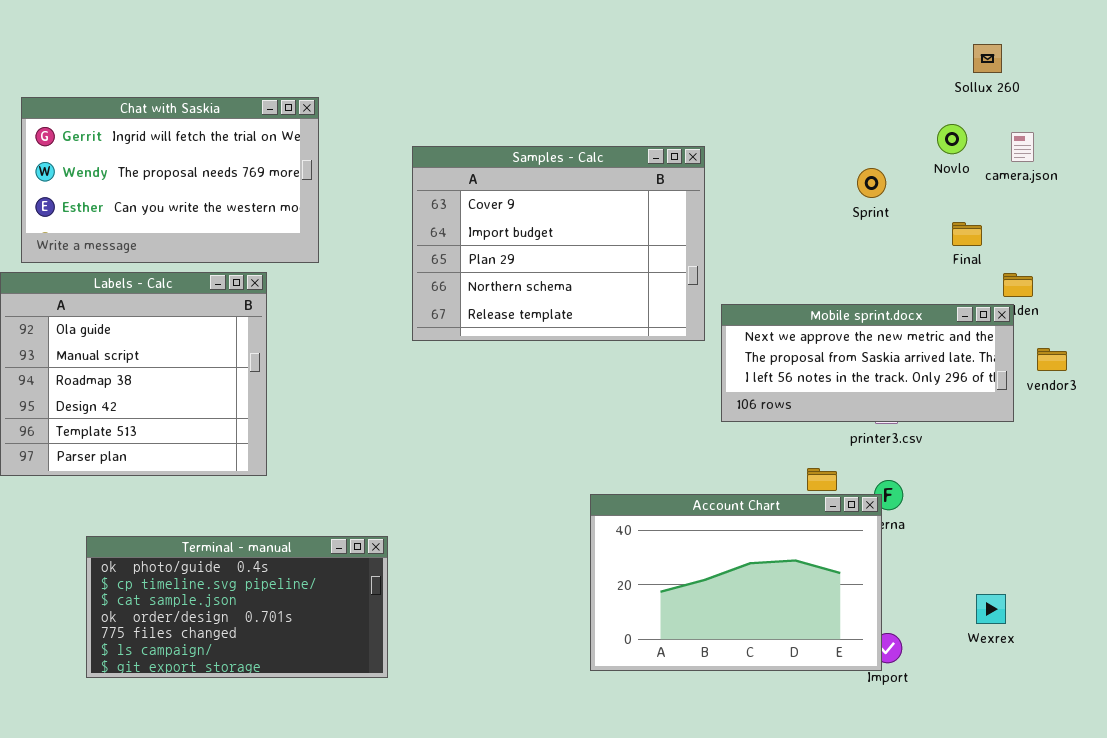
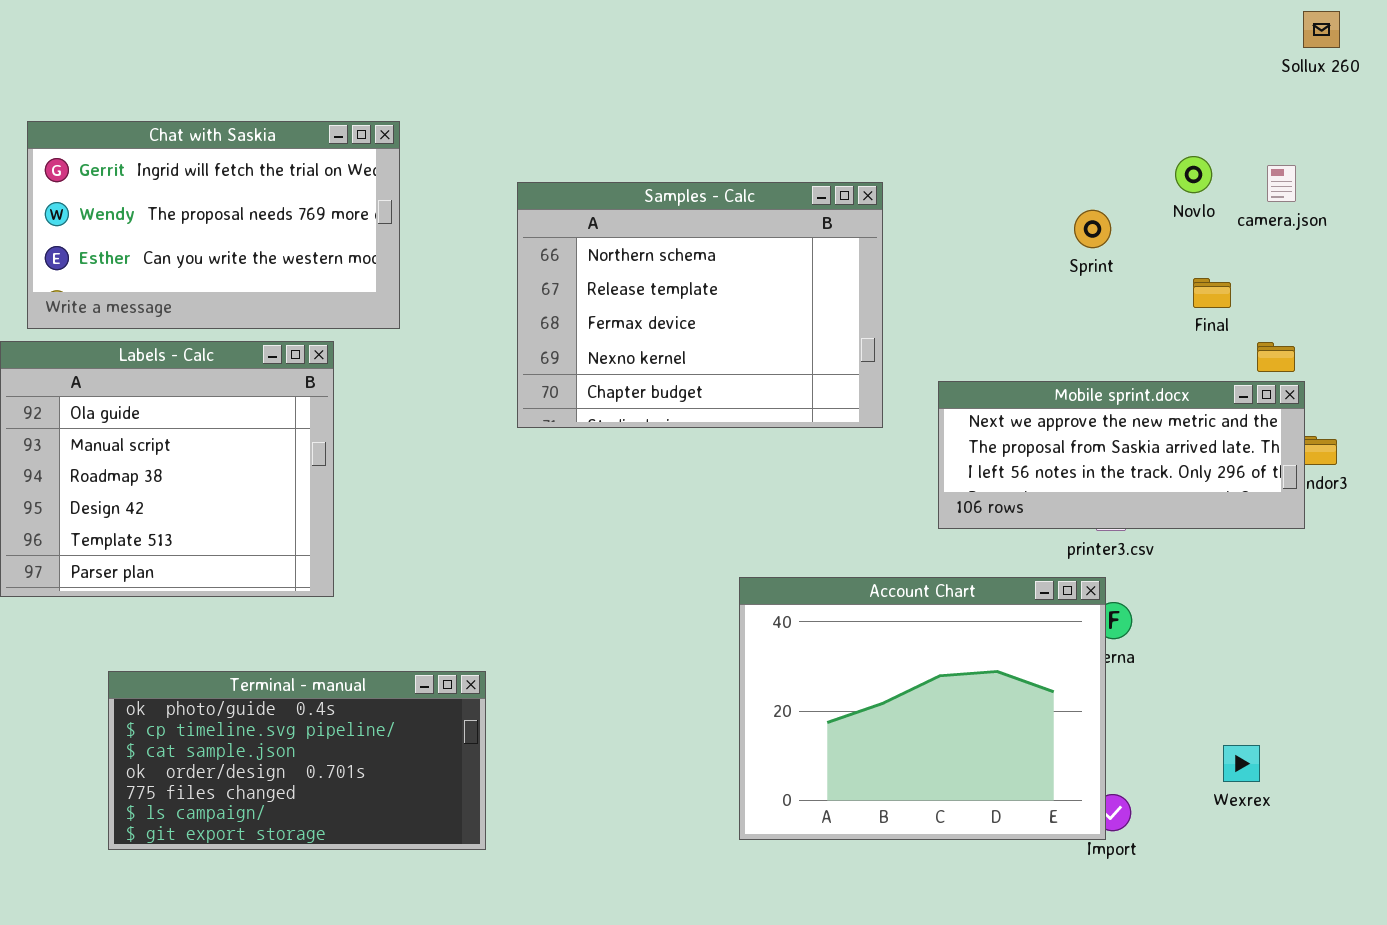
Sollux 260: [973,44,1002,73] -> [1303,11,1340,48], moved
Samples - Calc: [412,146,705,341] -> [517,182,883,428], scrolled down 3 rows
Mobile sprint.docx: [721,304,1014,422] -> [938,381,1305,529], moved
Account Chart: [590,494,882,671] -> [739,577,1106,840], resized

